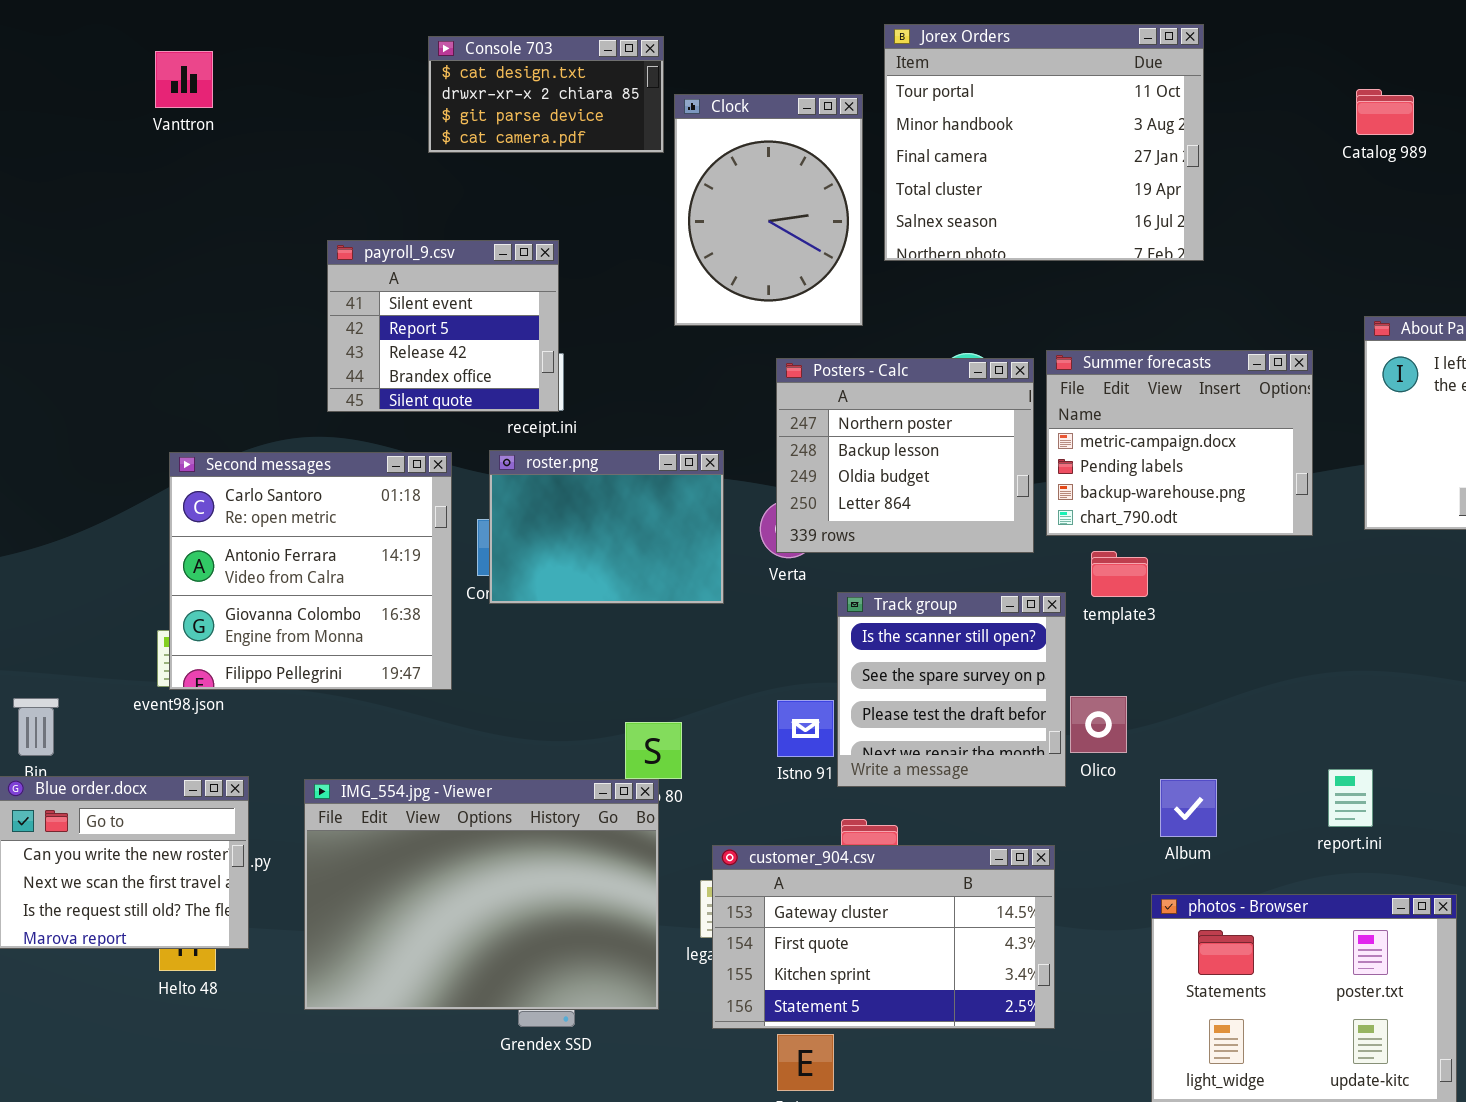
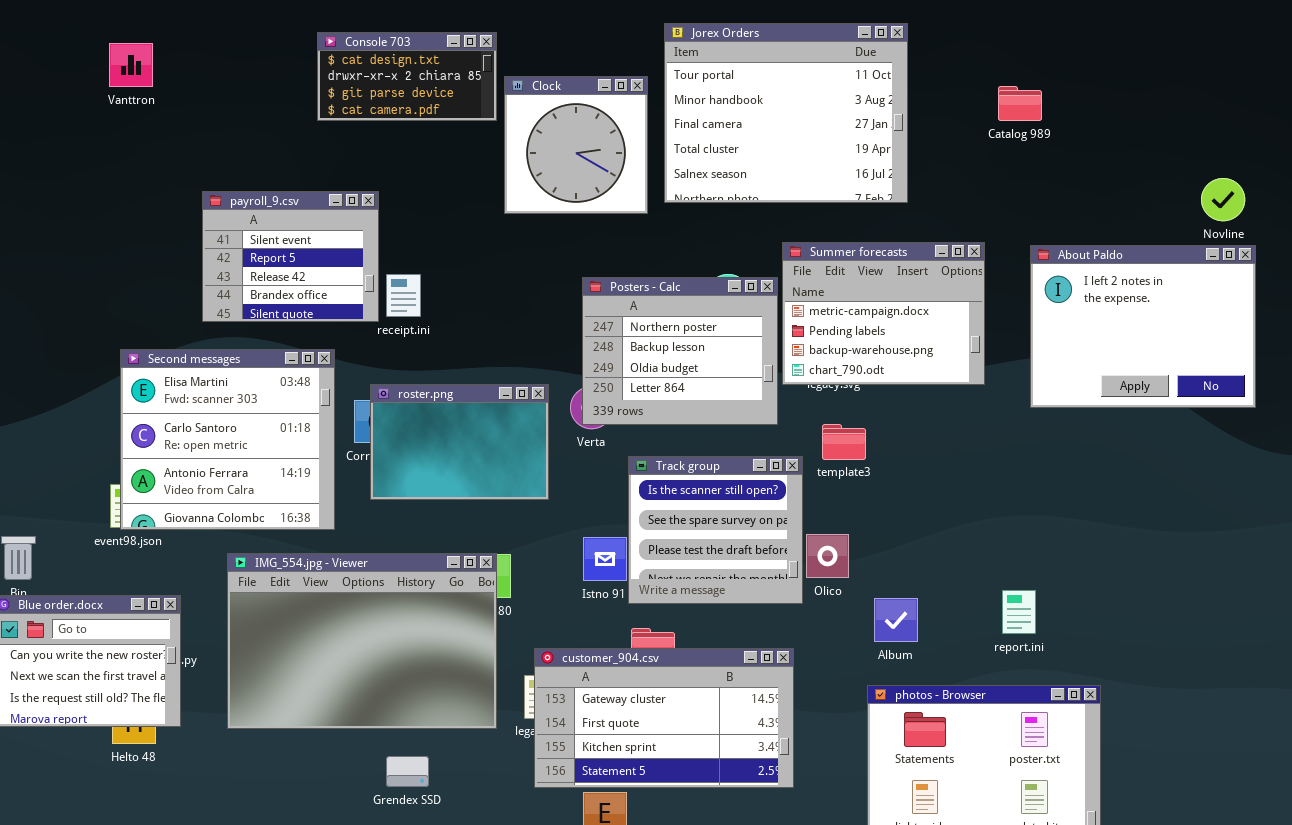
Catalog 989: [1356,89,1414,135] -> [998,86,1042,121], moved
Clock: [674,94,863,326] -> [504,76,648,214], resized
payroll_9.csv: [327,240,559,412] -> [202,191,379,322], moved
Summer forecasts: [1046,350,1313,536] -> [782,242,985,385], moved
roster.png: [489,450,724,604] -> [370,384,549,500], moved
Second messages: [169,452,452,690] -> [120,349,335,530], scrolled up 1 row
IMG_554.jpg - Viewer: [304,779,659,1010] -> [227,553,497,729], moved

